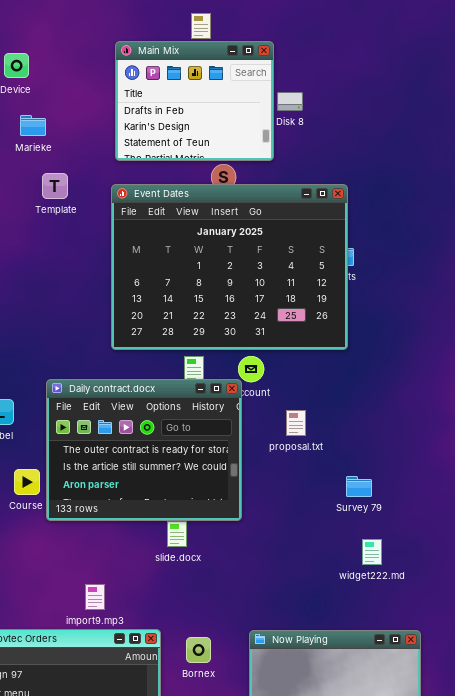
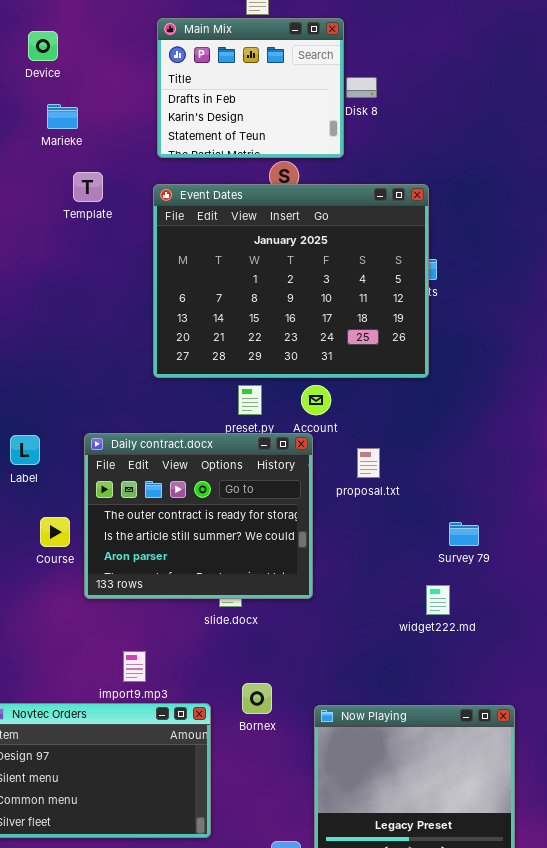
Daily contract.docx: [46,379,242,521] -> [84,433,313,599], moved
Survey 79: [346,476,372,497] -> [449,522,479,546], moved
widget222.md: [362,539,382,565] -> [426,585,450,615], moved
Bornex: [186,637,211,663] -> [242,683,272,714], moved

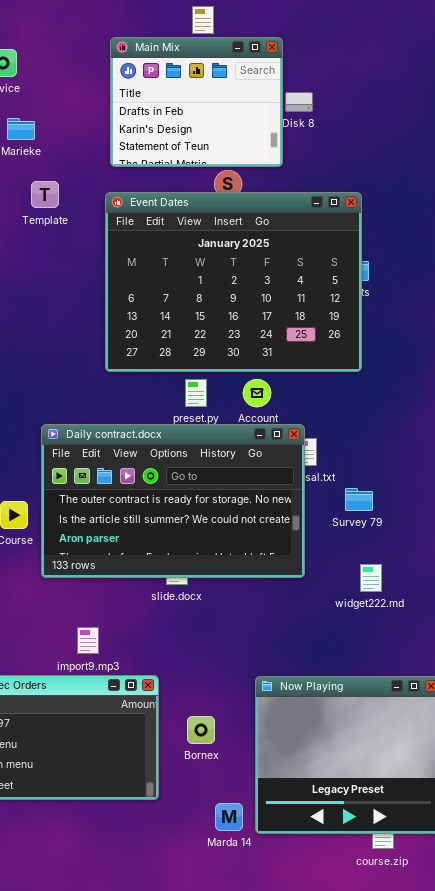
Daily contract.docx: [84,433,313,599] -> [41,424,305,578], resized
Survey 79: [449,522,479,546] -> [345,488,373,511], moved
Bornex: [242,683,272,714] -> [187,716,215,744], moved

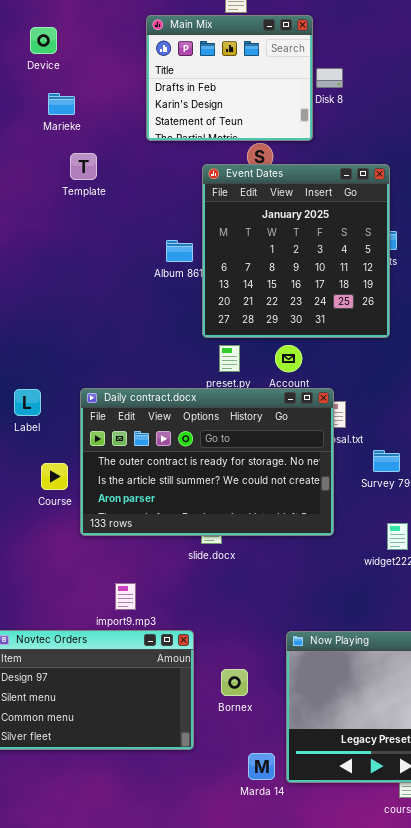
Event Dates: [105,192,362,372] -> [202,164,390,338], resized

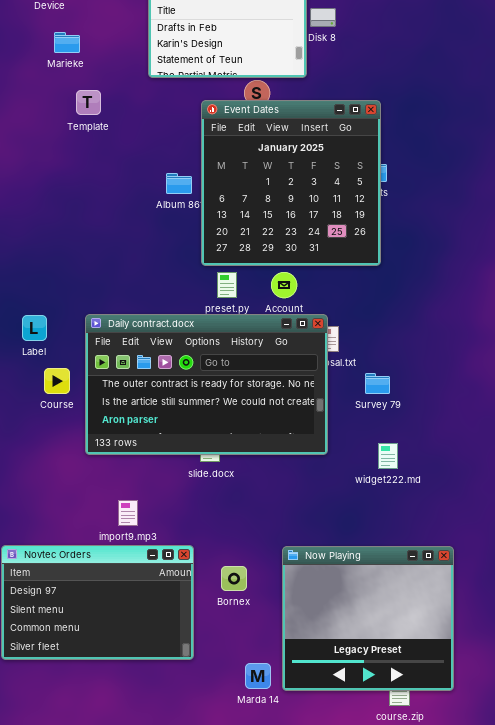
Course: [41,463,68,490] -> [44,368,70,394], moved
Bornex: [221,669,248,696] -> [221,566,247,591], moved

